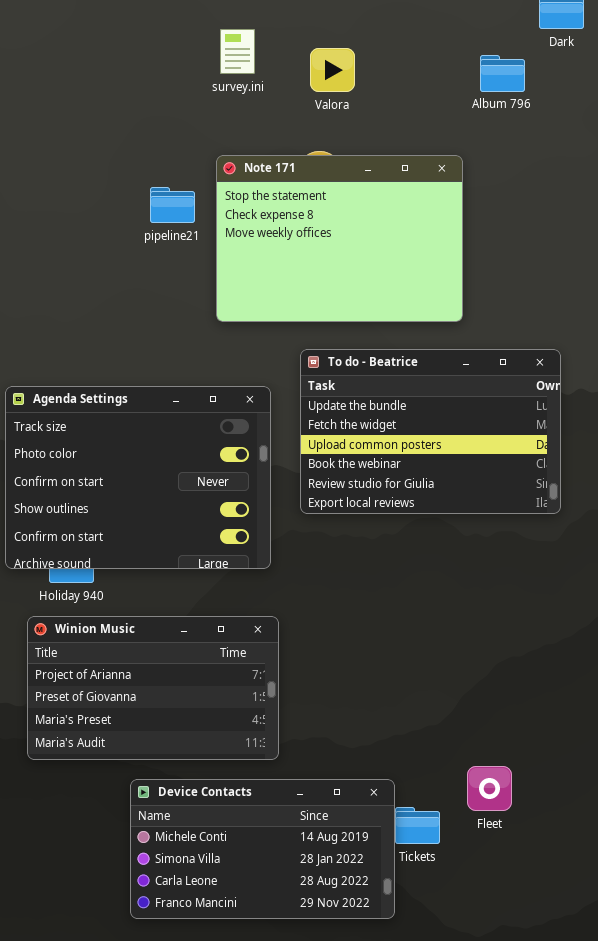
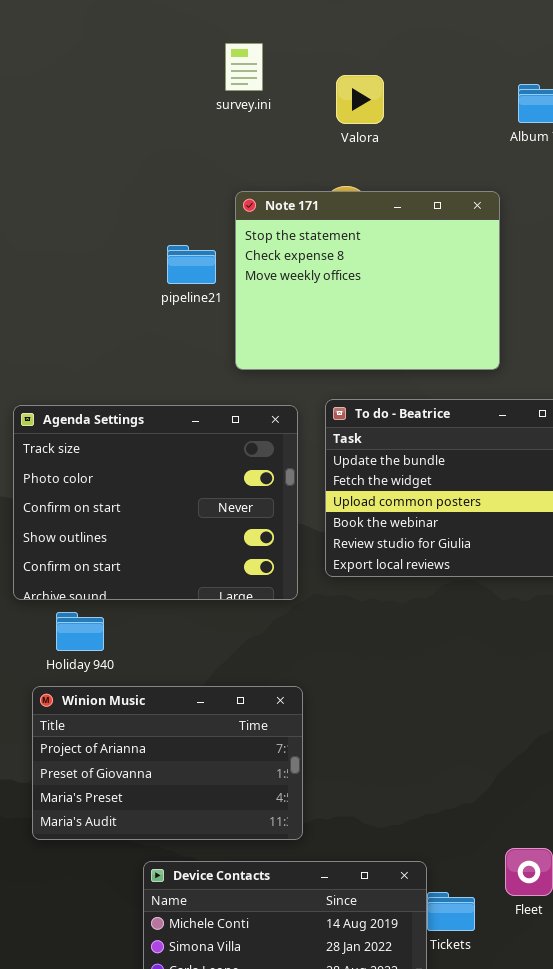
survey.ini: [220,29,255,74] -> [225,43,263,91], moved
pipeline21: [150,187,195,223] -> [167,245,216,284], moved
Agenda Settings: [5,386,271,569] -> [13,405,298,600], moved

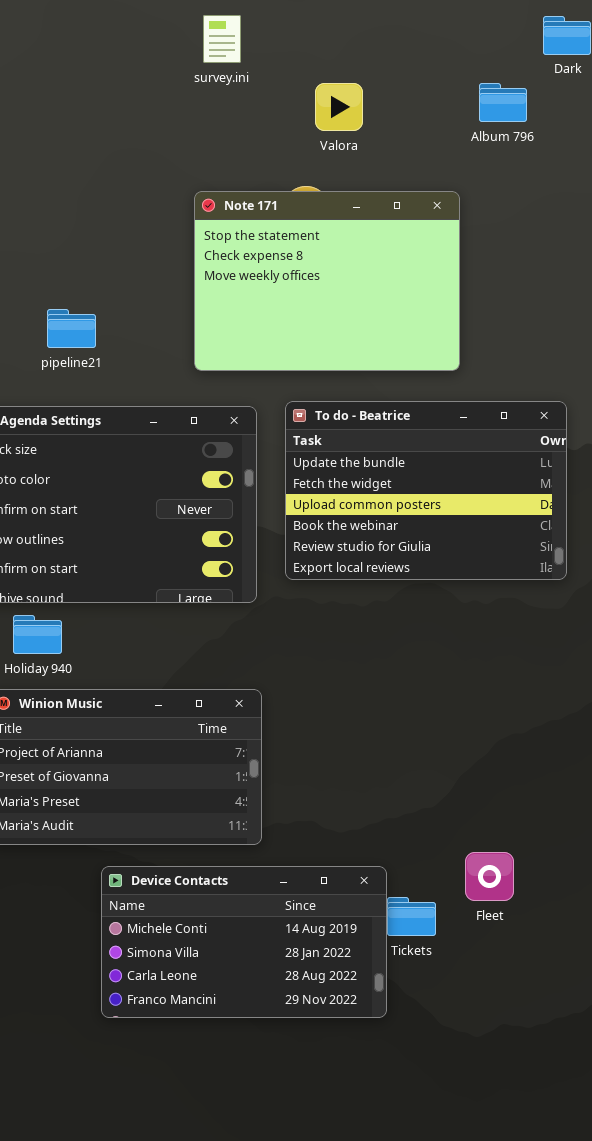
survey.ini: [225,43,263,91] -> [203,15,241,63], moved
Valora: [336,75,384,124] -> [315,83,363,131], moved
pipeline21: [167,245,216,284] -> [47,309,96,348], moved

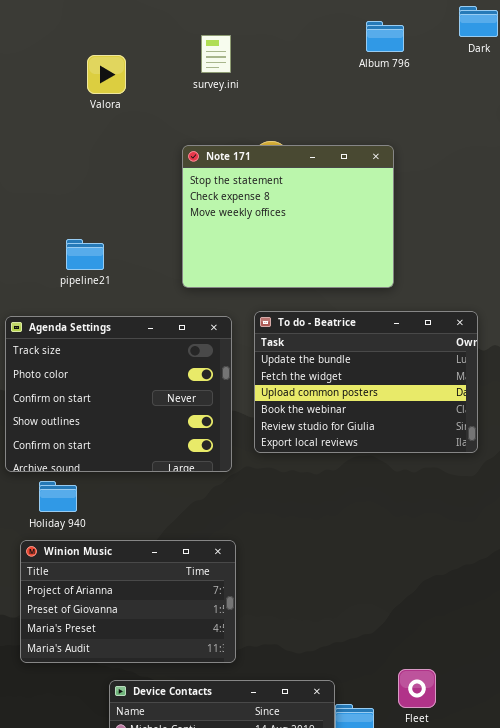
survey.ini: [203,15,241,63] -> [201,35,231,73], moved
Valora: [315,83,363,131] -> [87,55,126,94], moved
Album 796: [479,83,527,122] -> [366,21,404,52], moved

